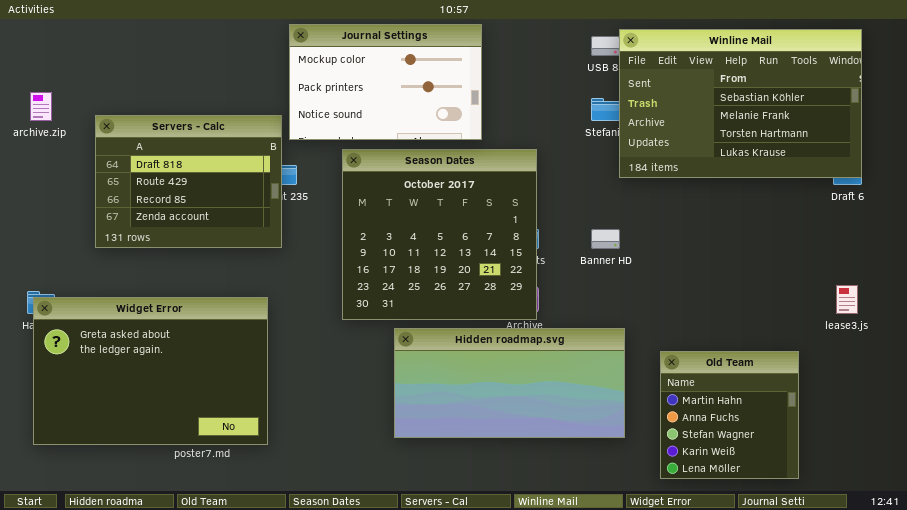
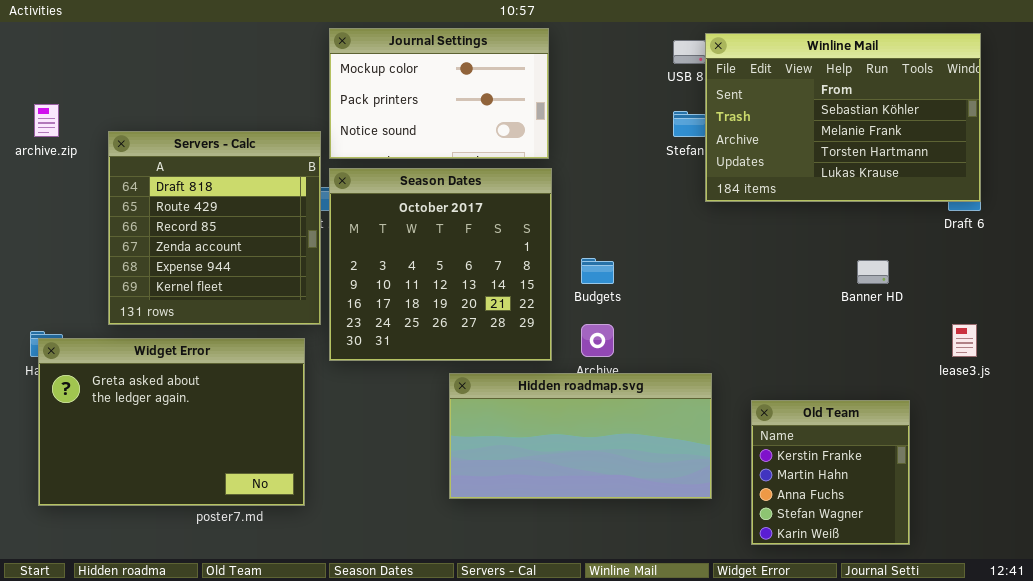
Servers - Calc: [95,115,282,248] -> [108,131,321,325], resized
Season Dates: [342,149,537,320] -> [329,168,552,361], moved
Banner HD: [591,229,620,249] -> [857,260,889,284], moved
Old Team: [660,351,799,479] -> [751,400,910,545], scrolled up 1 row

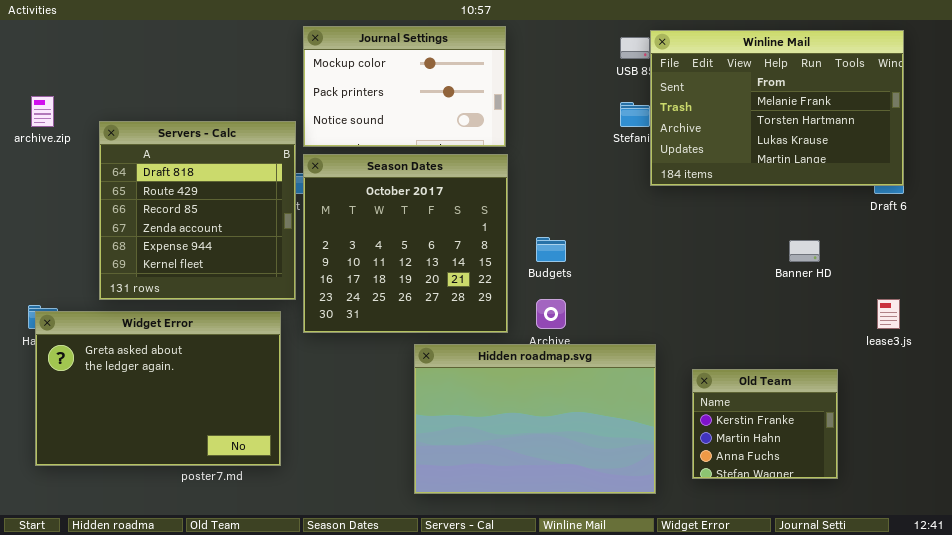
Winline Mail: [705,33,981,202] -> [650,30,904,186], scrolled down 1 row
Hidden roadmap.svg: [449,373,712,499] -> [414,344,656,494], resized
Old Team: [751,400,910,545] -> [692,369,838,479], resized

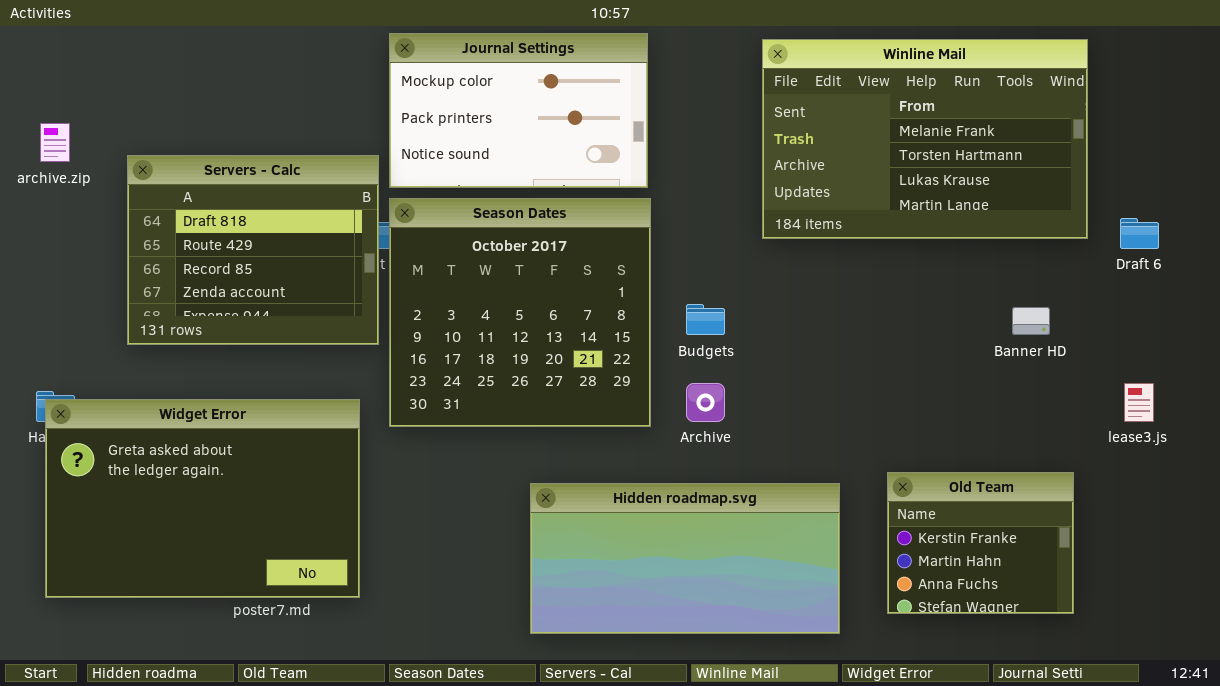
Winline Mail: [650,30,904,186] -> [762,39,1088,239], moved
Servers - Calc: [99,121,296,300] -> [127,155,379,345], resized
Hidden roadmap.svg: [414,344,656,494] -> [530,483,840,634], resized

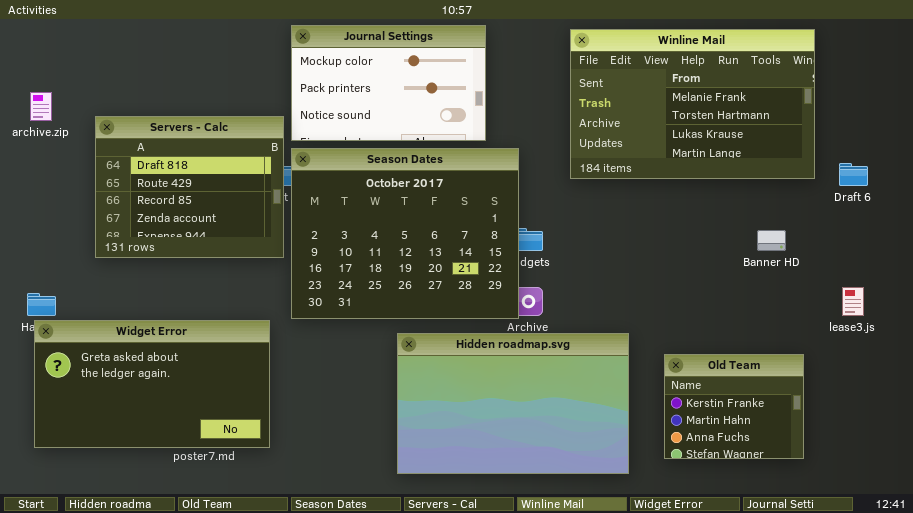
Season Dates: [389,198,651,427] -> [291,148,519,319], resized
Widget Error: [45,399,360,598] -> [34,320,270,448], resized
Hidden roadmap.svg: [530,483,840,634] -> [397,333,629,474], resized

